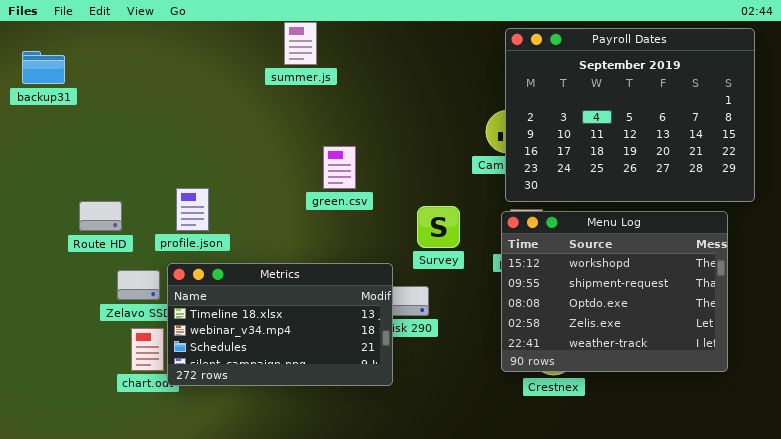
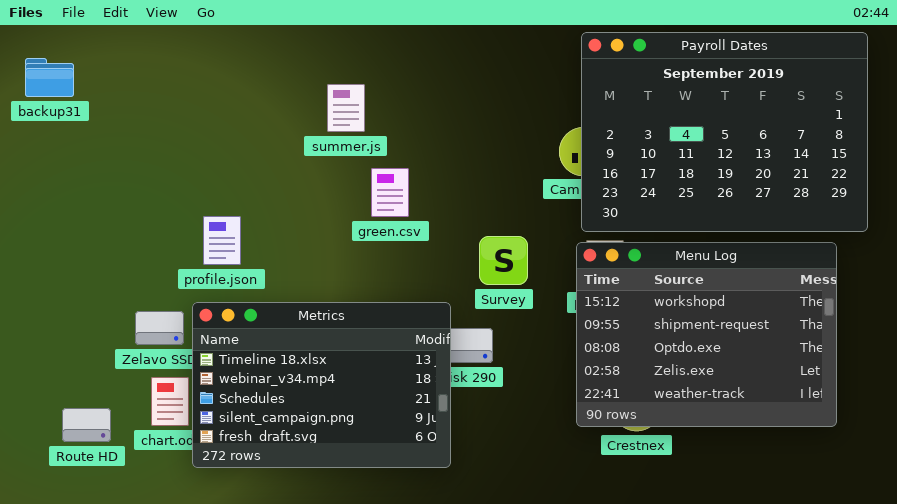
summer.js: [284,22,317,65] -> [327,84,365,132], moved
Route HD: [79,201,122,231] -> [62,408,111,442], moved
Metrics: [167,263,393,386] -> [192,302,451,468], resized

